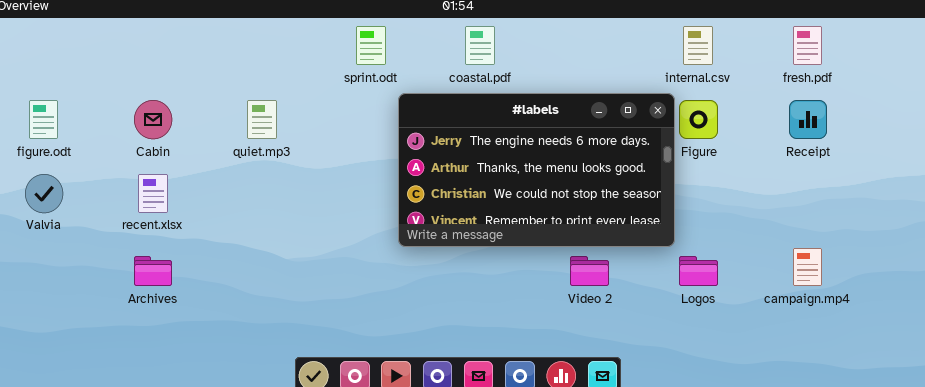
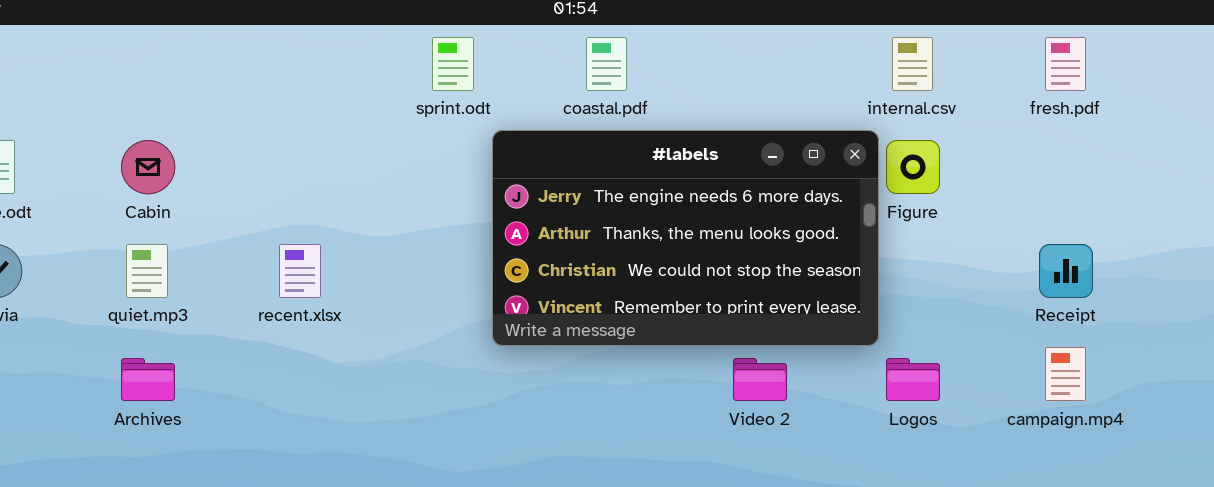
quiet.mp3: [247,100,277,139] -> [126,244,168,298], moved
Receipt: [789,100,827,139] -> [1039,244,1093,298], moved
recent.xlsx: [138,174,168,213] -> [279,244,321,298], moved

